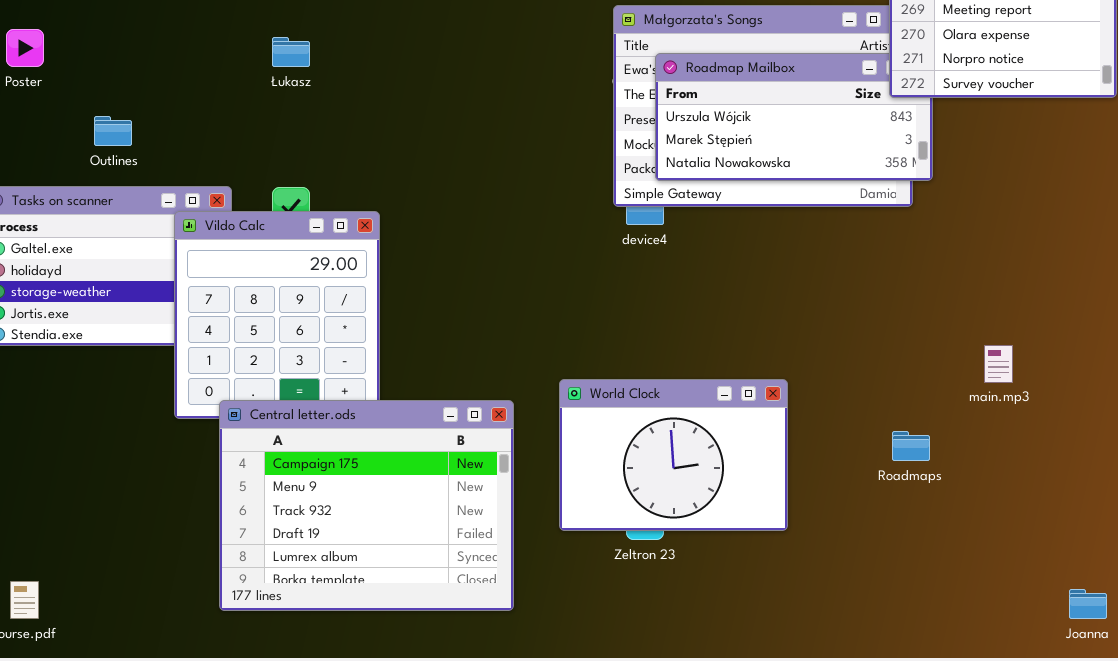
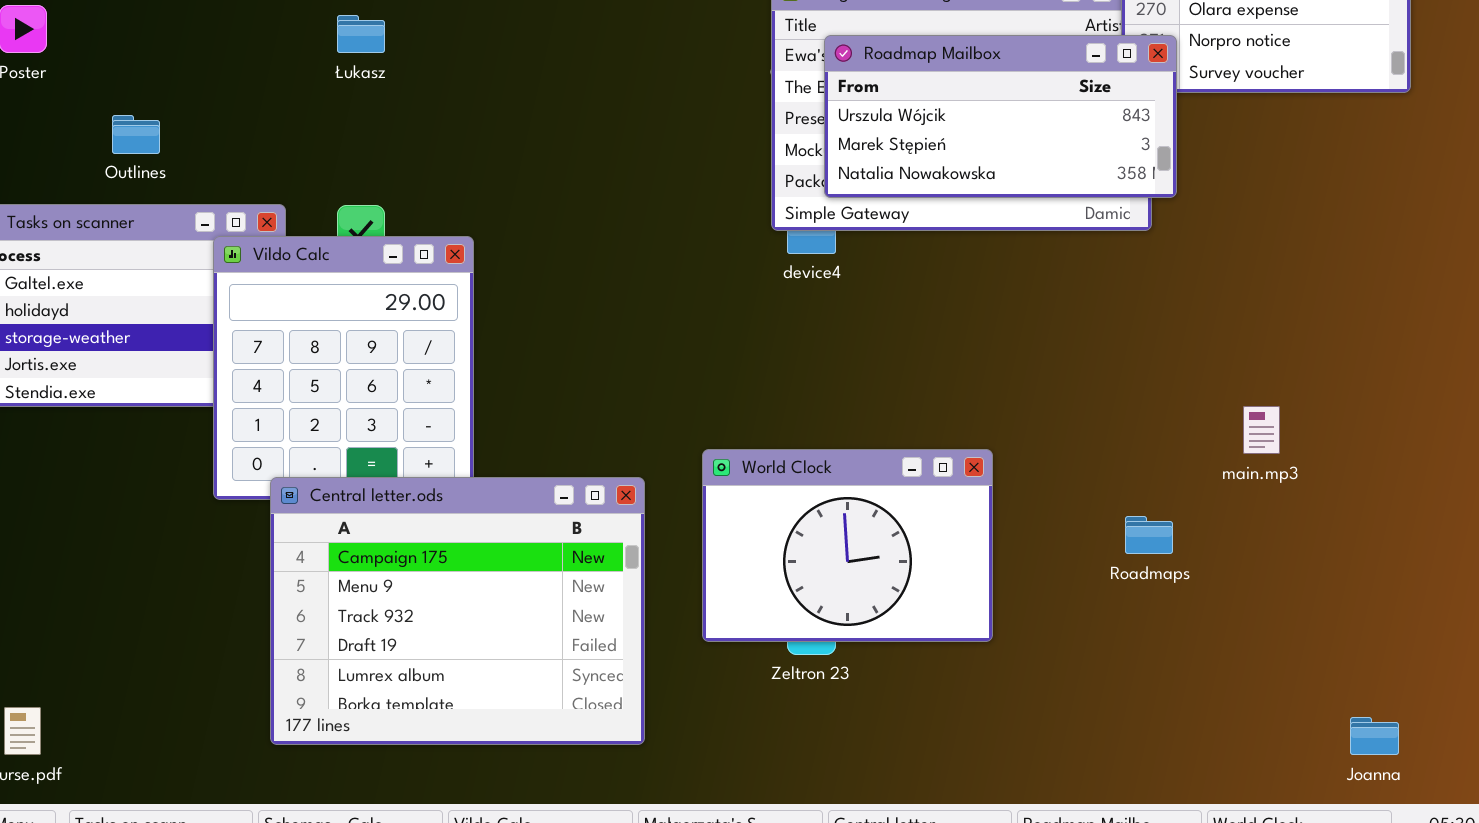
Roadmap Mailbox: [655,53,933,181] -> [824,35,1177,198], raised

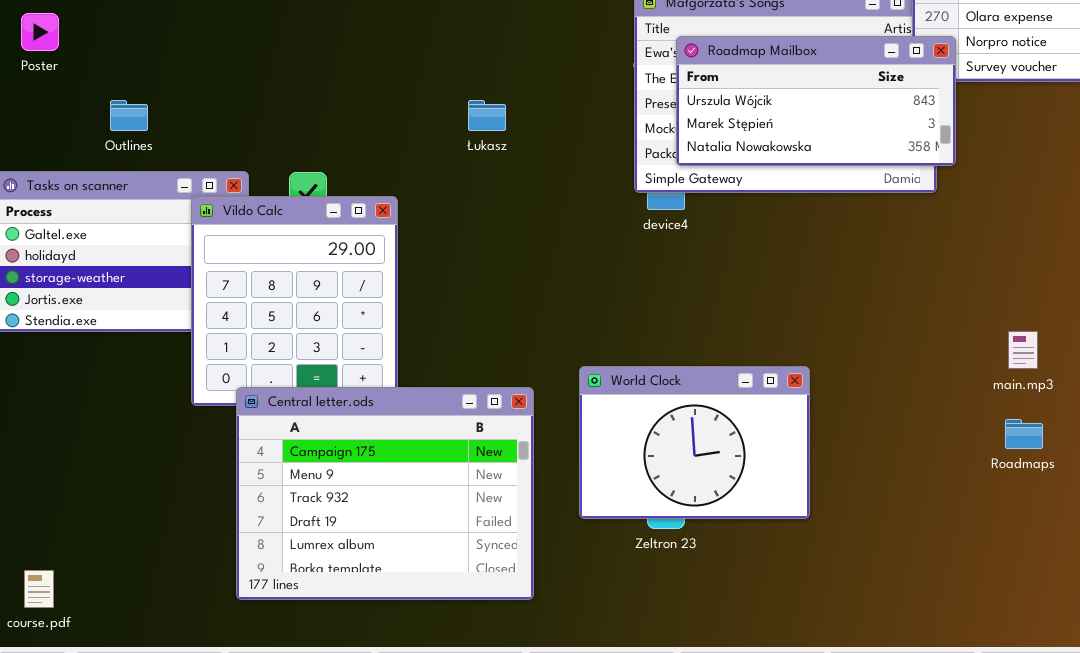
Łukasz: [337,15,385,53] -> [468,100,506,131], moved
Roadmaps: [1125,516,1173,554] -> [1005,419,1043,449], moved

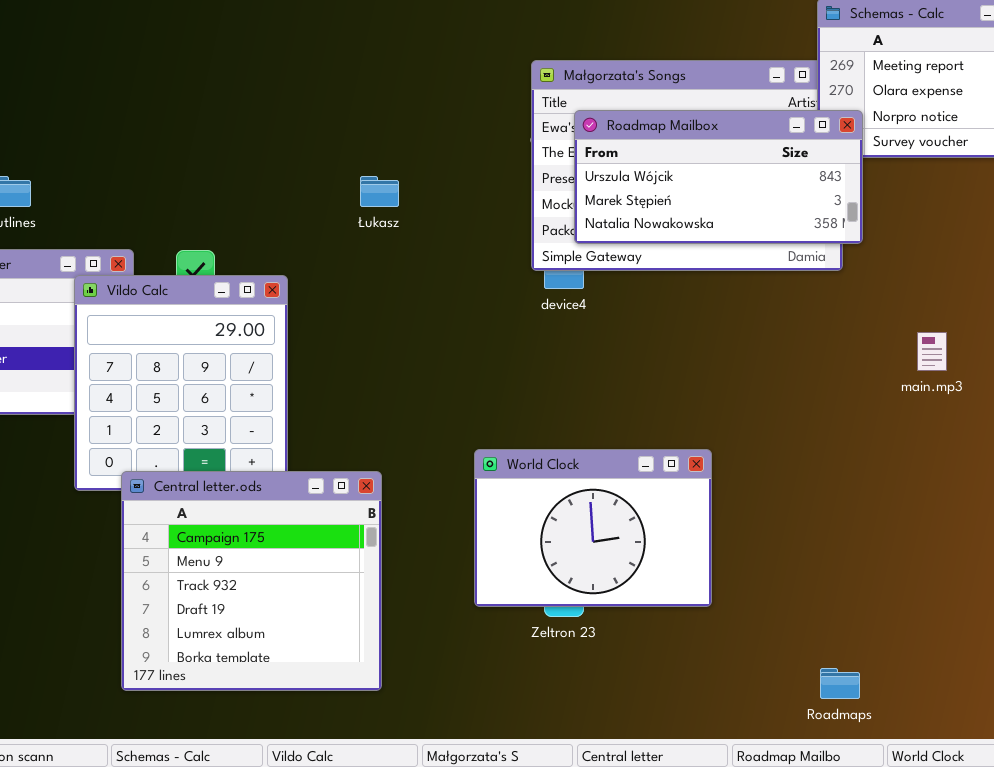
main.mp3: [1008,331,1038,369] -> [917,332,947,371], moved
Central letter.ods: [236,387,534,600] -> [121,471,382,691], resized
Roadmaps: [1005,419,1043,449] -> [820,668,860,699], moved

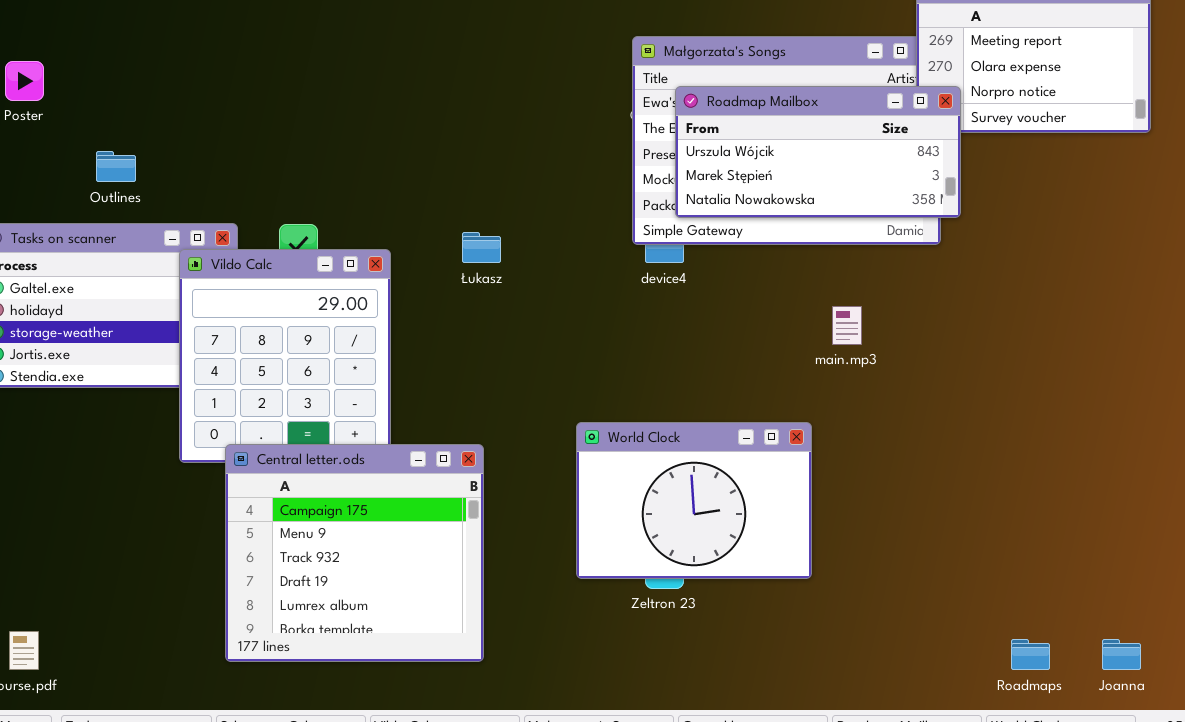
Łukasz: [360,176,399,207] -> [462,232,501,263], moved
main.mp3: [917,332,947,371] -> [832,306,862,345], moved
Roadmaps: [820,668,860,699] -> [1011,639,1050,670], moved

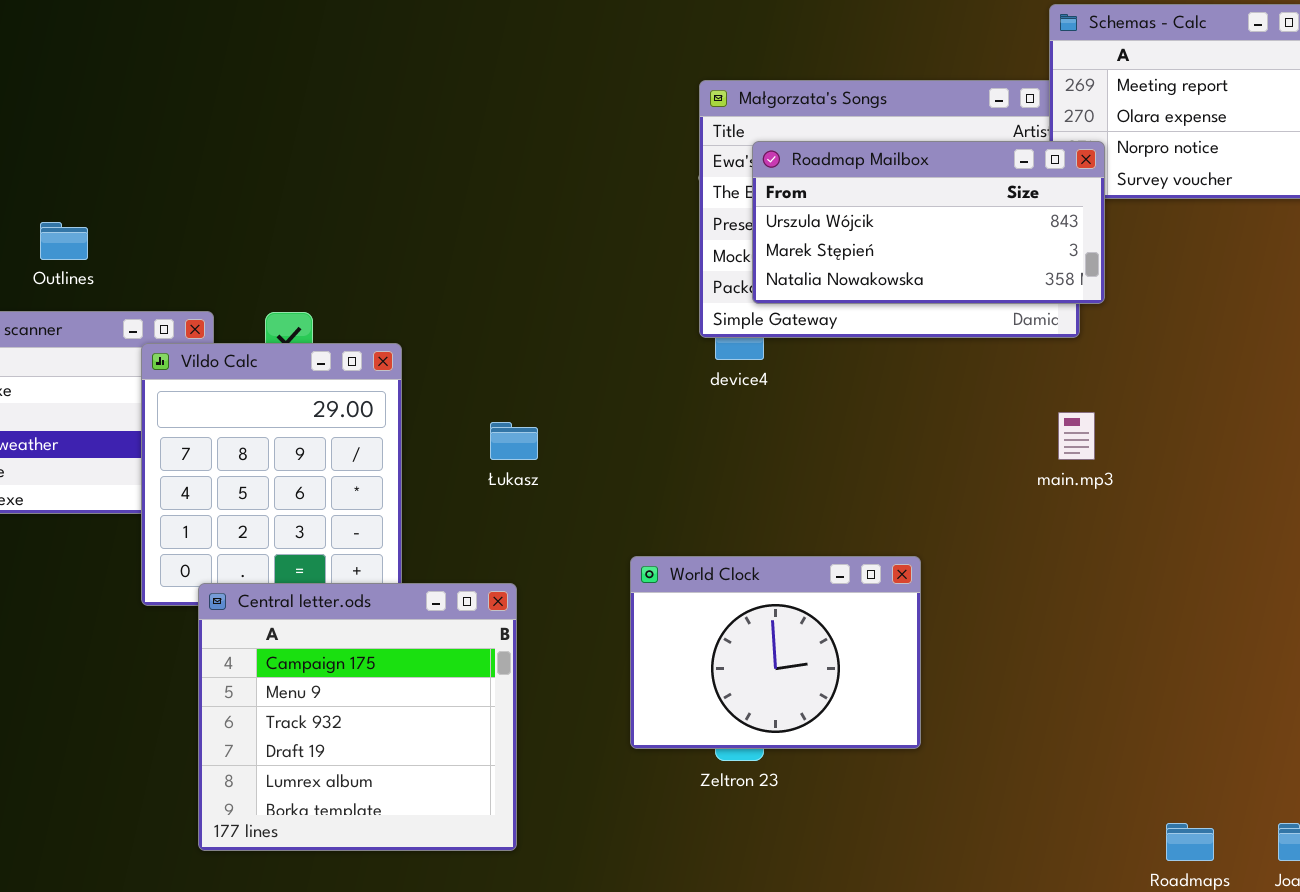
Łukasz: [462,232,501,263] -> [490,422,538,460], moved
main.mp3: [832,306,862,345] -> [1058,412,1095,460], moved

